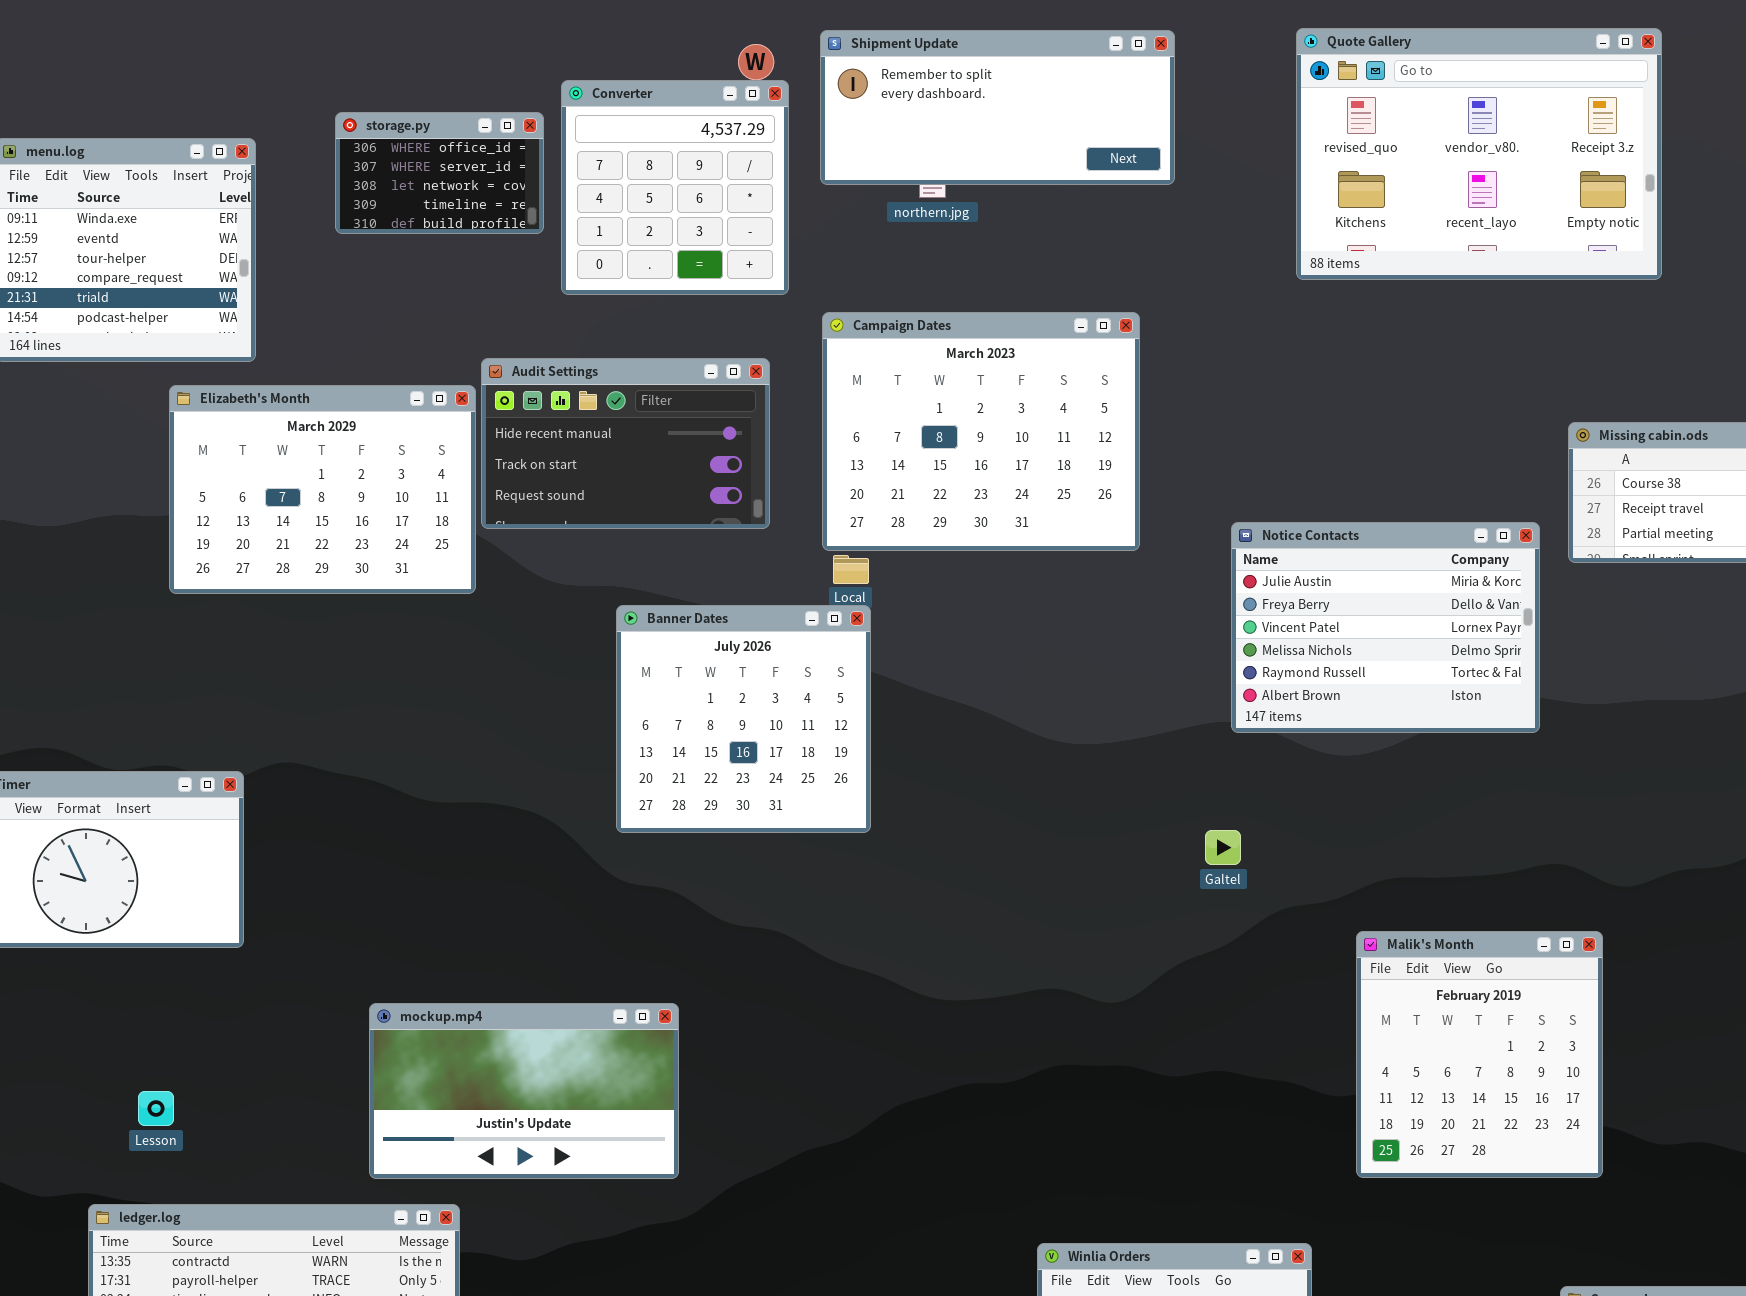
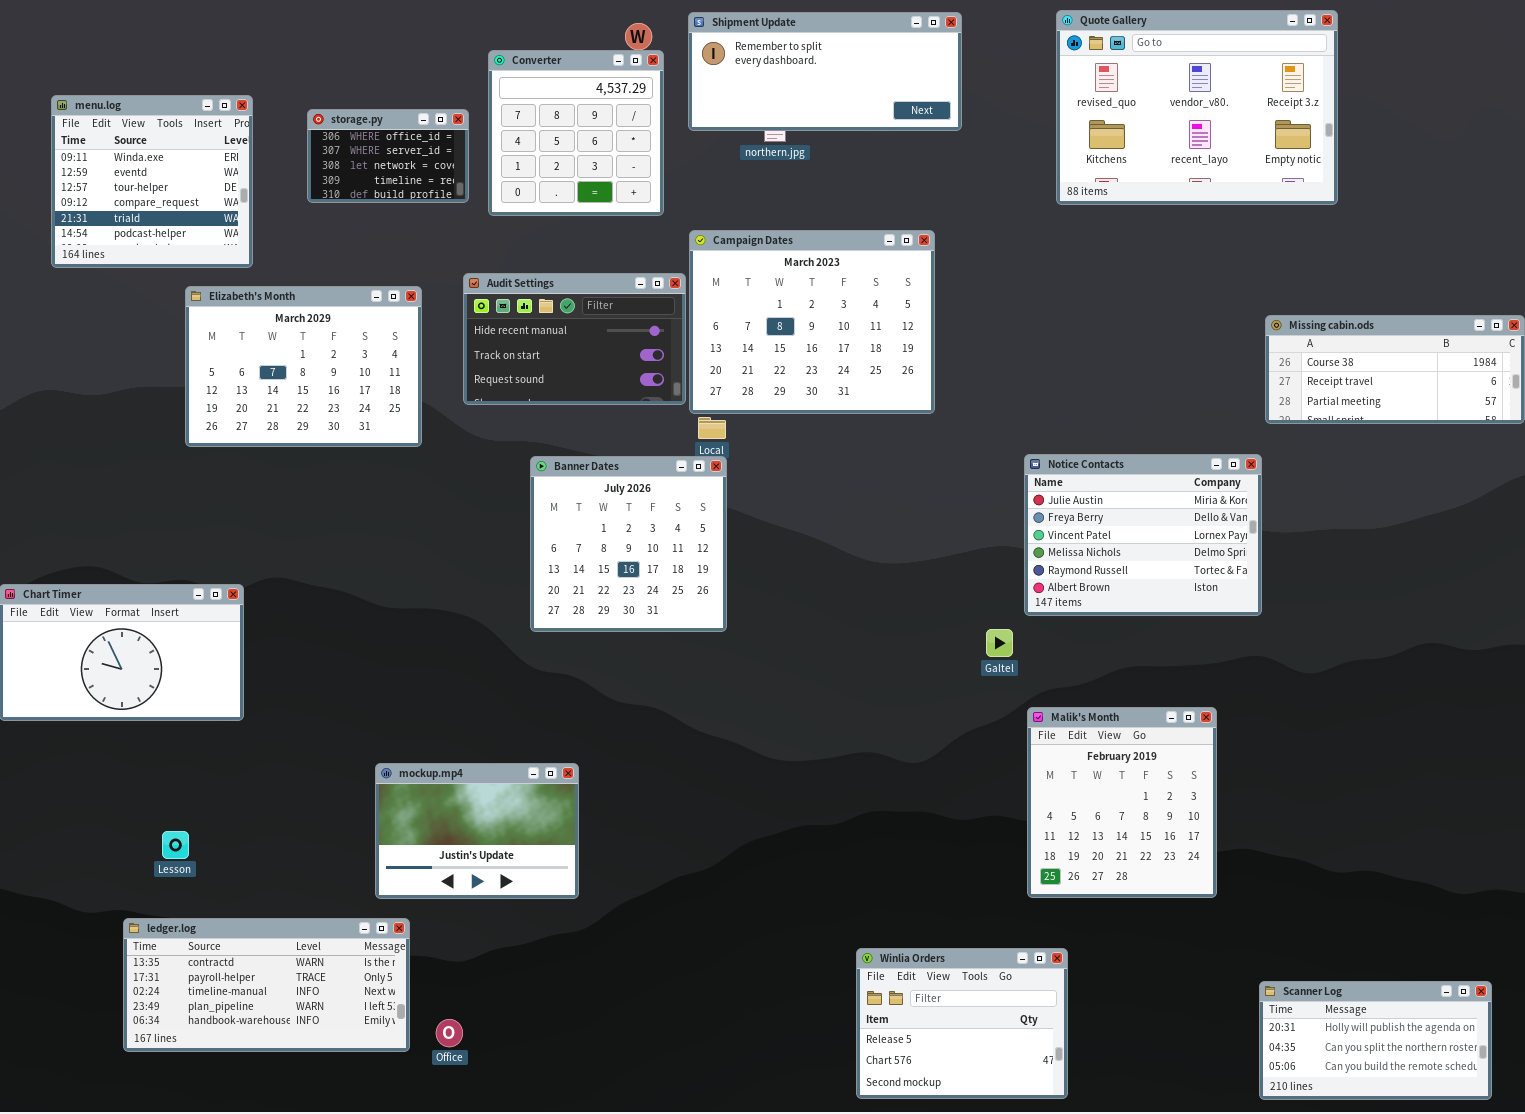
storage.py: [335,112,544,234] -> [307,109,469,203], moved
Audit Settings: [481,358,770,529] -> [463,273,686,405], moved
Notice Contacts: [1231,522,1540,733] -> [1024,454,1262,616], moved
Malik's Month: [1356,931,1603,1178] -> [1027,707,1217,898], moved
mockup.mp4: [369,1003,679,1179] -> [375,763,579,899], resized

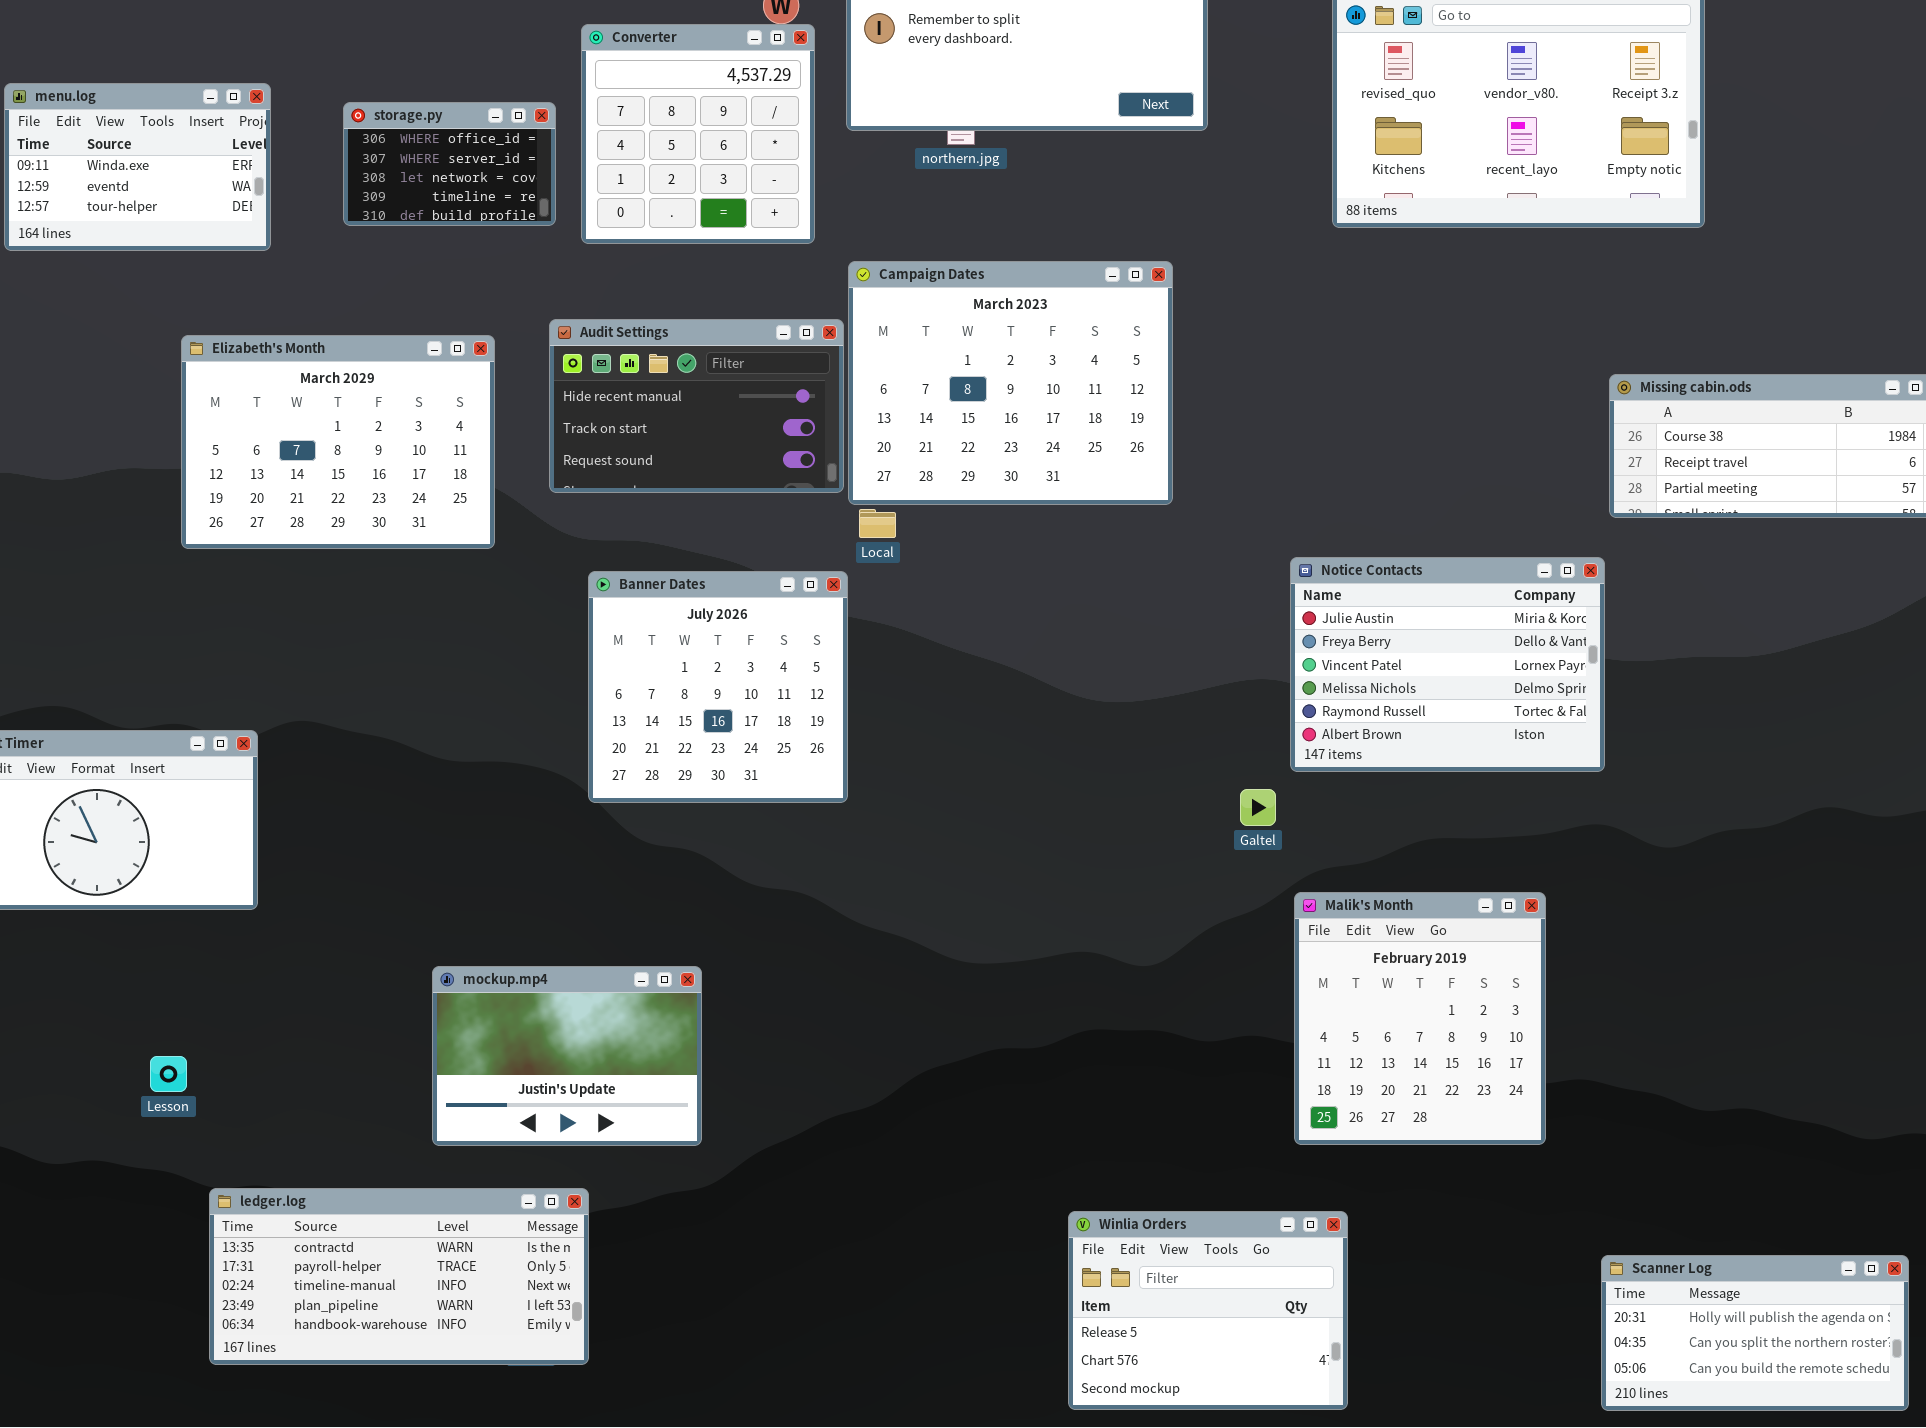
menu.log: [51,95,253,268] -> [4,83,271,251], resized
Banner Dates: [530,456,727,632] -> [588,571,848,803], moved
ledger.log: [123,918,410,1052] -> [209,1188,589,1365], moved

